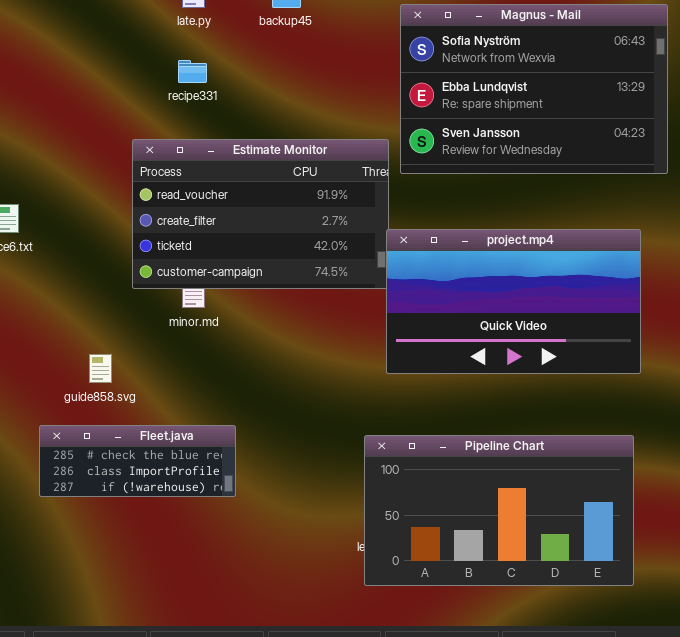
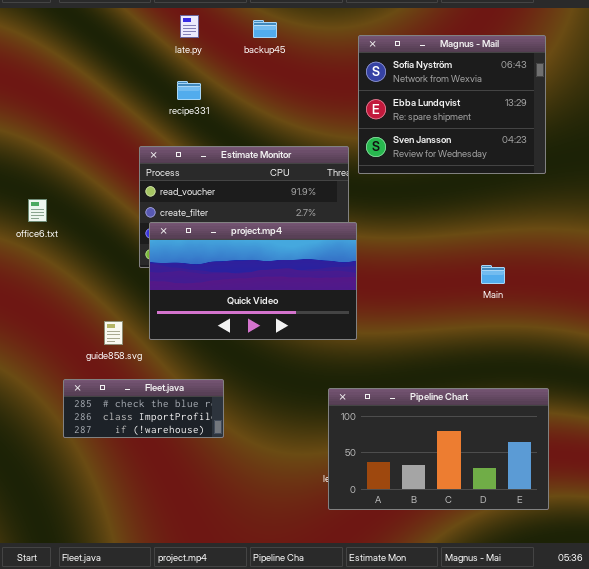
Magnus - Mail: [400,4,668,174] -> [358,35,546,174], resized
project.mp4: [386,229,641,374] -> [149,222,357,340], moved

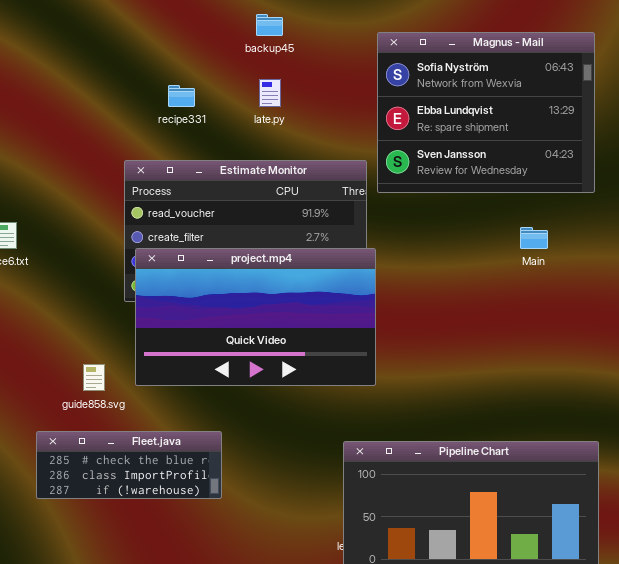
late.py: [180,15,199,38] -> [259,79,281,107], moved
Main: [481,265,505,284] -> [520,227,548,249], moved

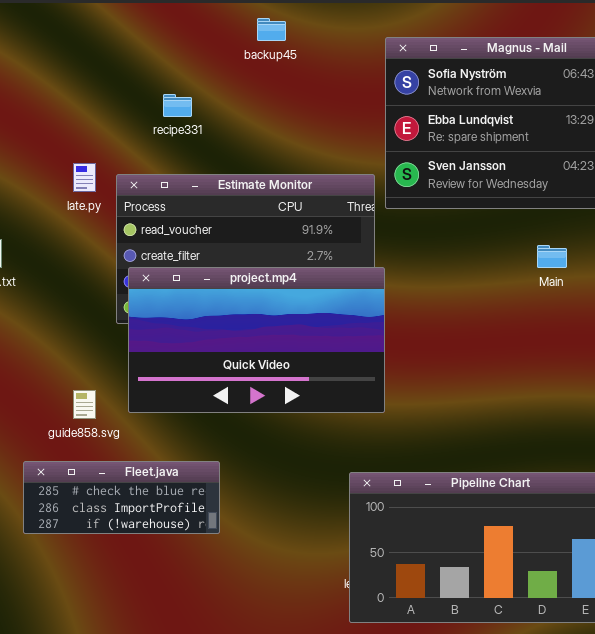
late.py: [259,79,281,107] -> [73,163,96,192], moved

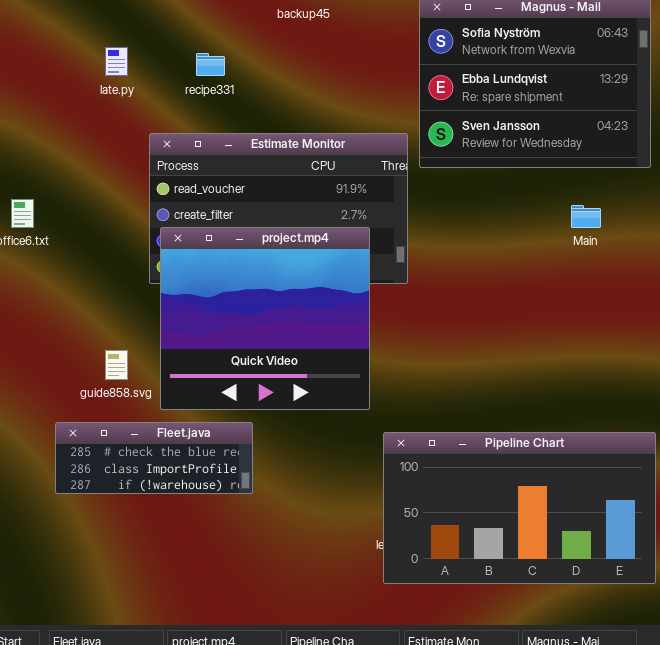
late.py: [73,163,96,192] -> [105,47,128,76], moved
project.mp4: [128,267,385,413] -> [160,227,370,410], resized

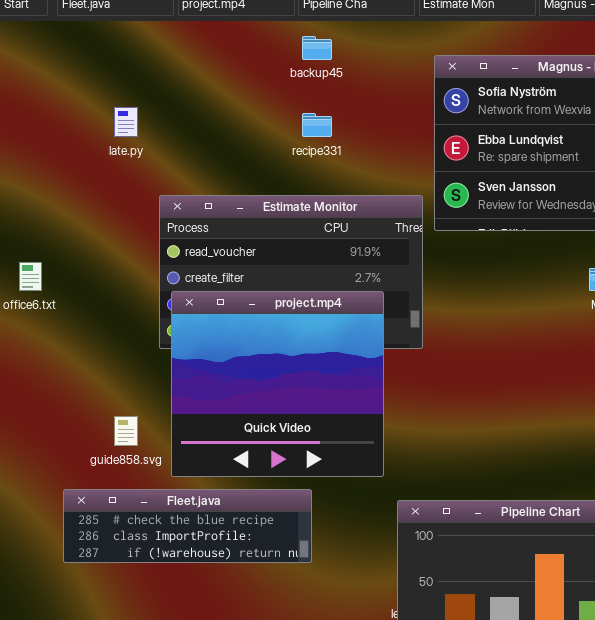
recipe331: [196,53,225,76] -> [302,113,332,137], moved
Fleet.java: [55,422,253,494] -> [63,489,312,563], resized

